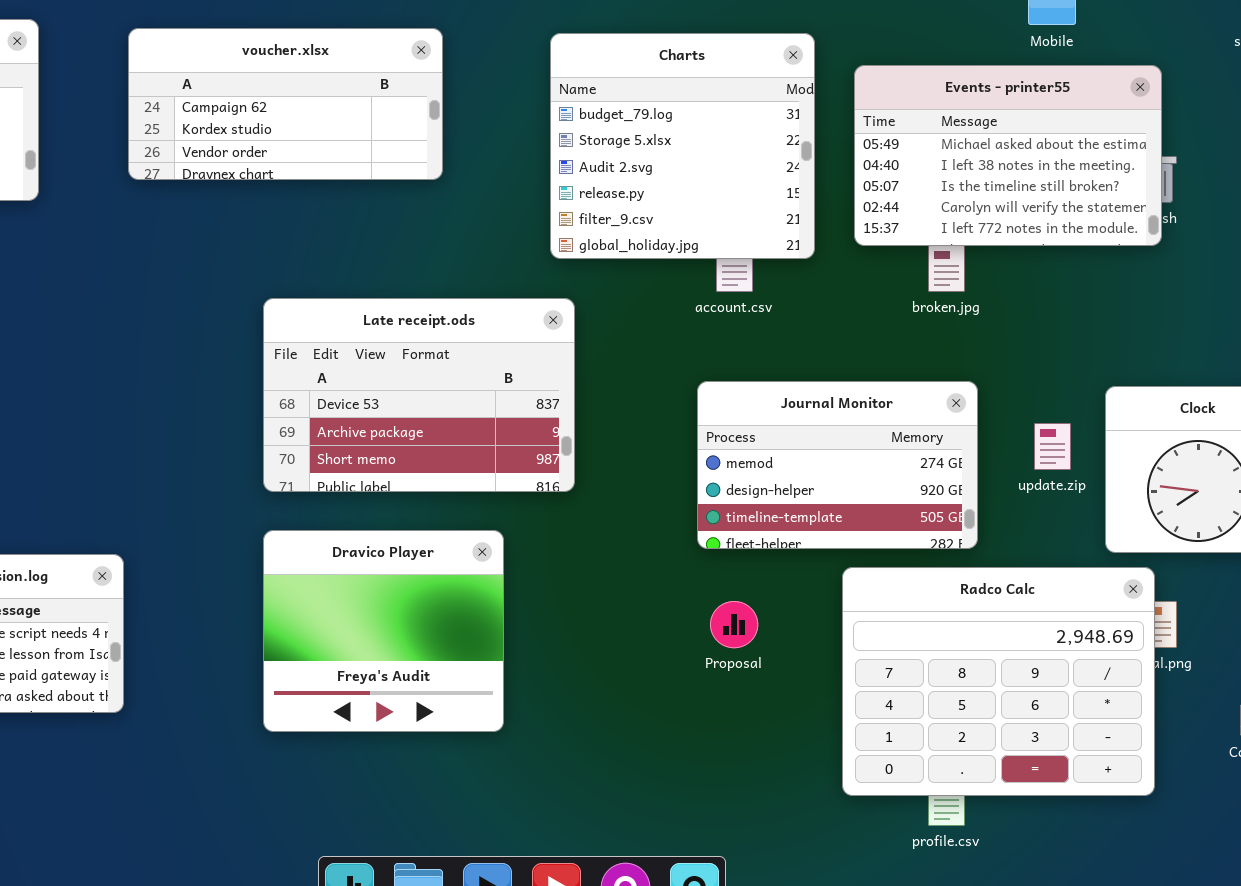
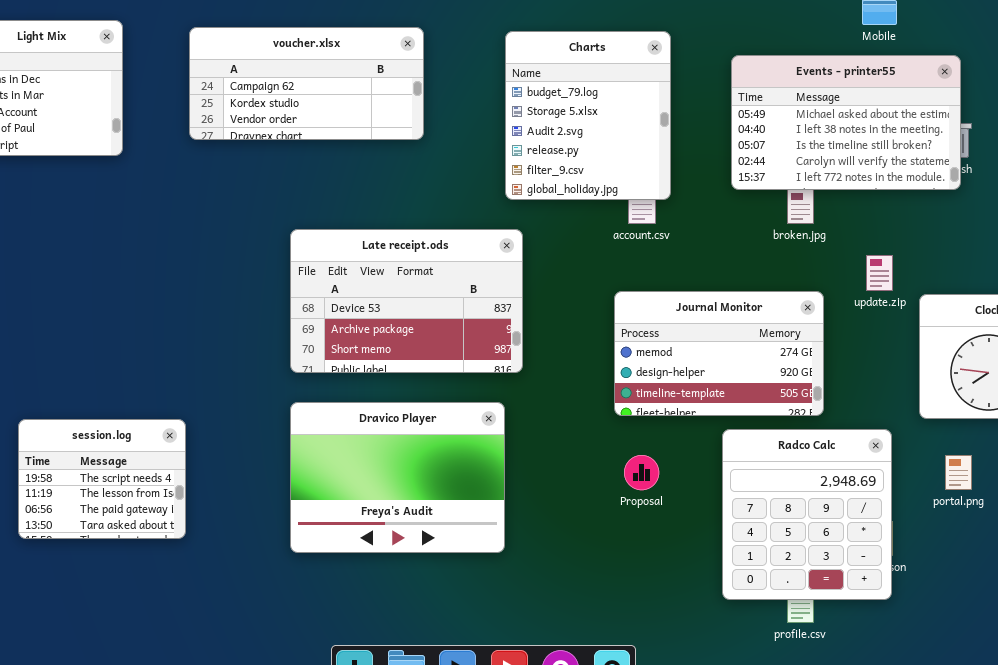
Charts: [550,33,815,259] -> [505,31,671,200], resized
update.zip: [1034,423,1071,470] -> [866,255,893,291], moved
Dravico Player: [263,530,504,732] -> [290,402,505,553], resized
Radco Calc: [842,567,1155,796] -> [722,429,892,600], resized

